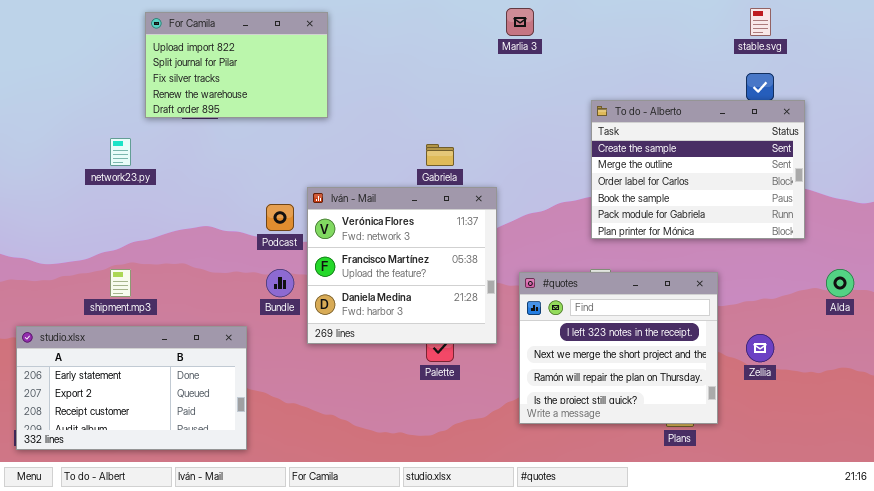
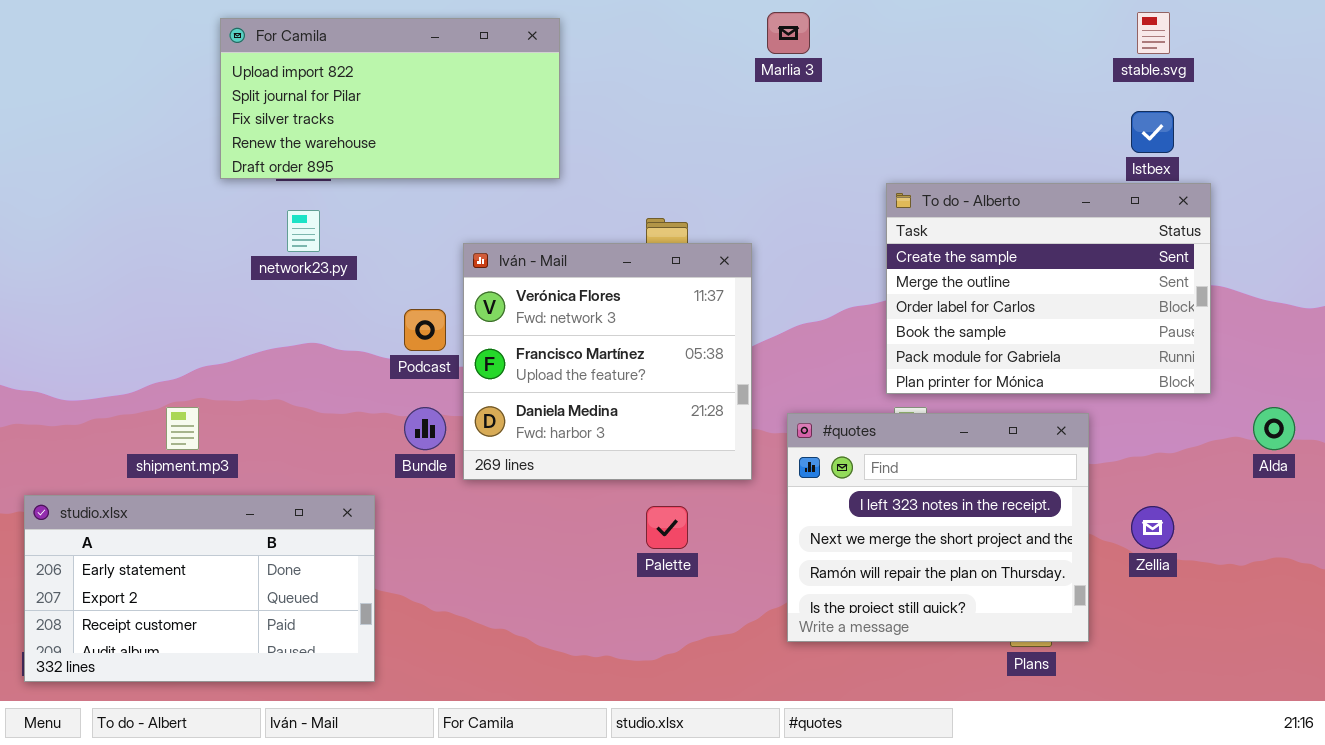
For Camila: [145,12,328,118] -> [220,18,560,179], resized
To do - Alberto: [591,100,805,239] -> [886,183,1211,394], moved
network23.py: [110,138,131,166] -> [287,210,320,252], moved
Iván - Mail: [307,187,497,344] -> [463,243,752,480], moved

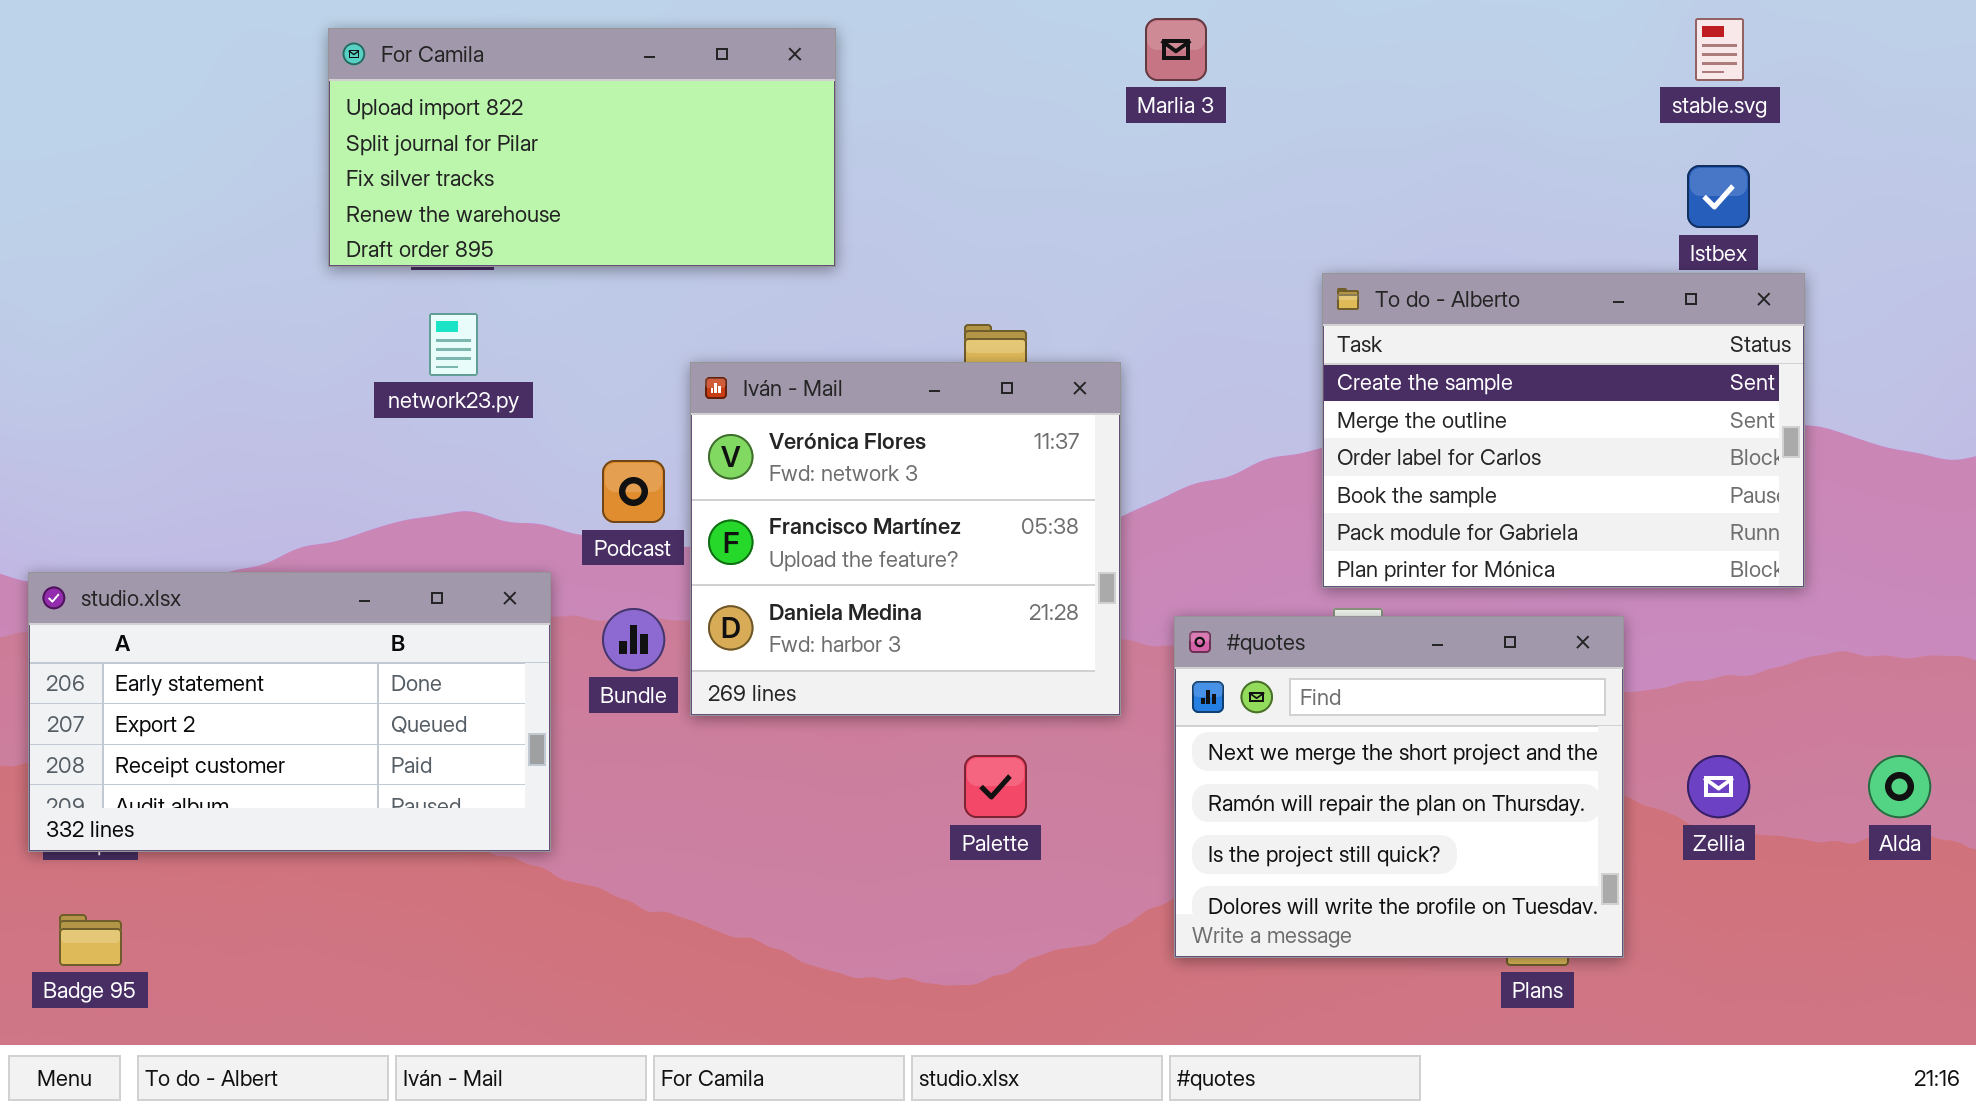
Alda: [1253,407,1295,450] -> [1868,755,1931,818], moved
#quotes: [787,413,1089,642] -> [1174,616,1624,958], scrolled down 1 row
studio.xlsx: [24,495,375,682] -> [28,572,551,852], moved

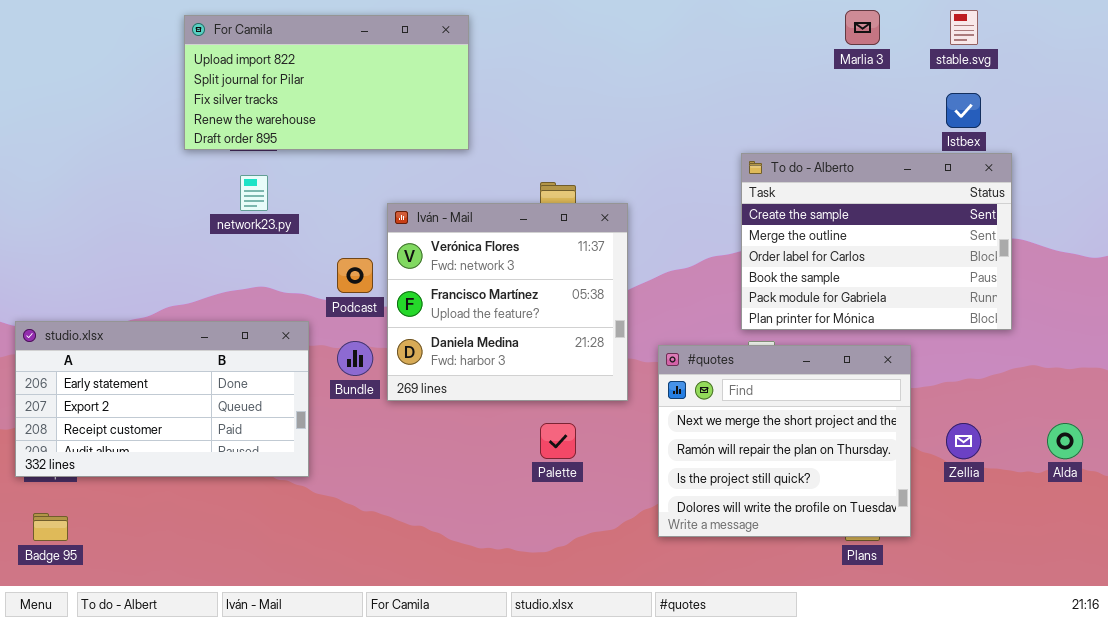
Marlia 3: [1145,18,1207,81] -> [845,10,880,45], moved

